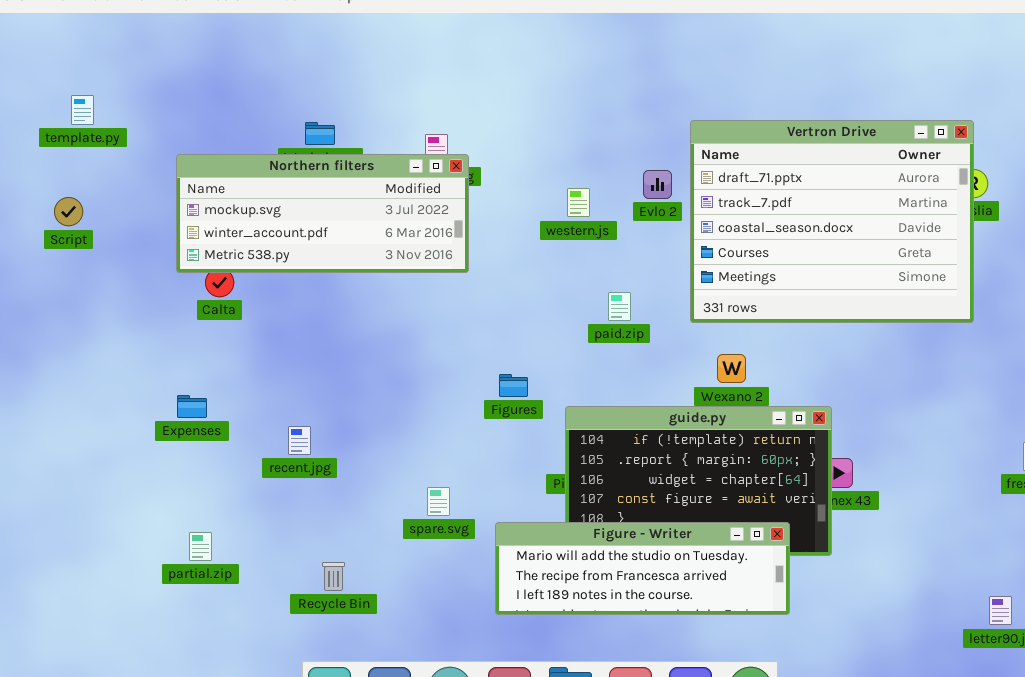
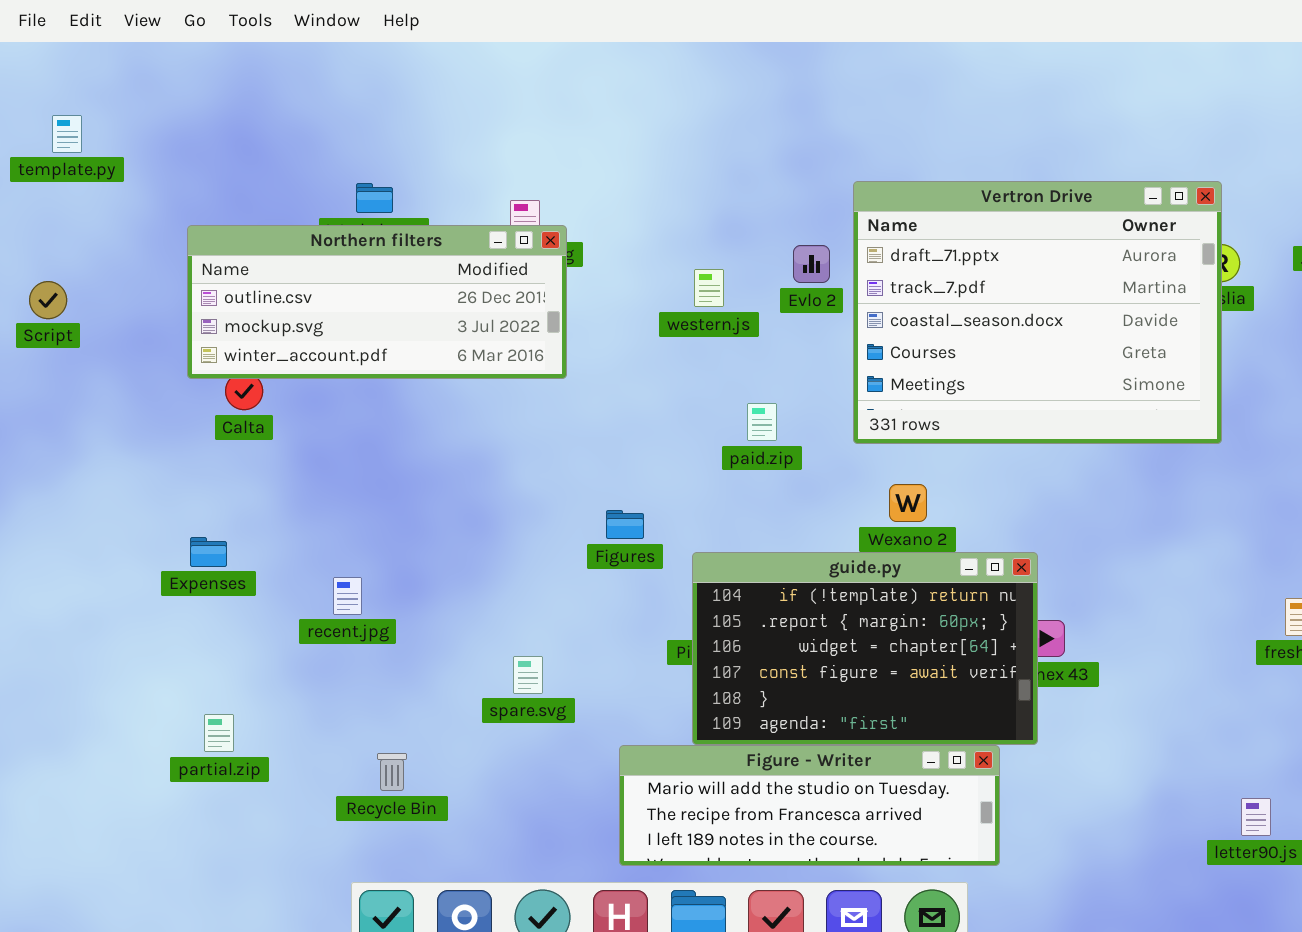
template.py: [71,95,94,125] -> [52,115,82,153], moved
Northern filters: [176,154,469,273] -> [187,225,567,379], scrolled up 1 row
Figure - Writer: [495,522,790,615] -> [619,745,1000,866], moved

